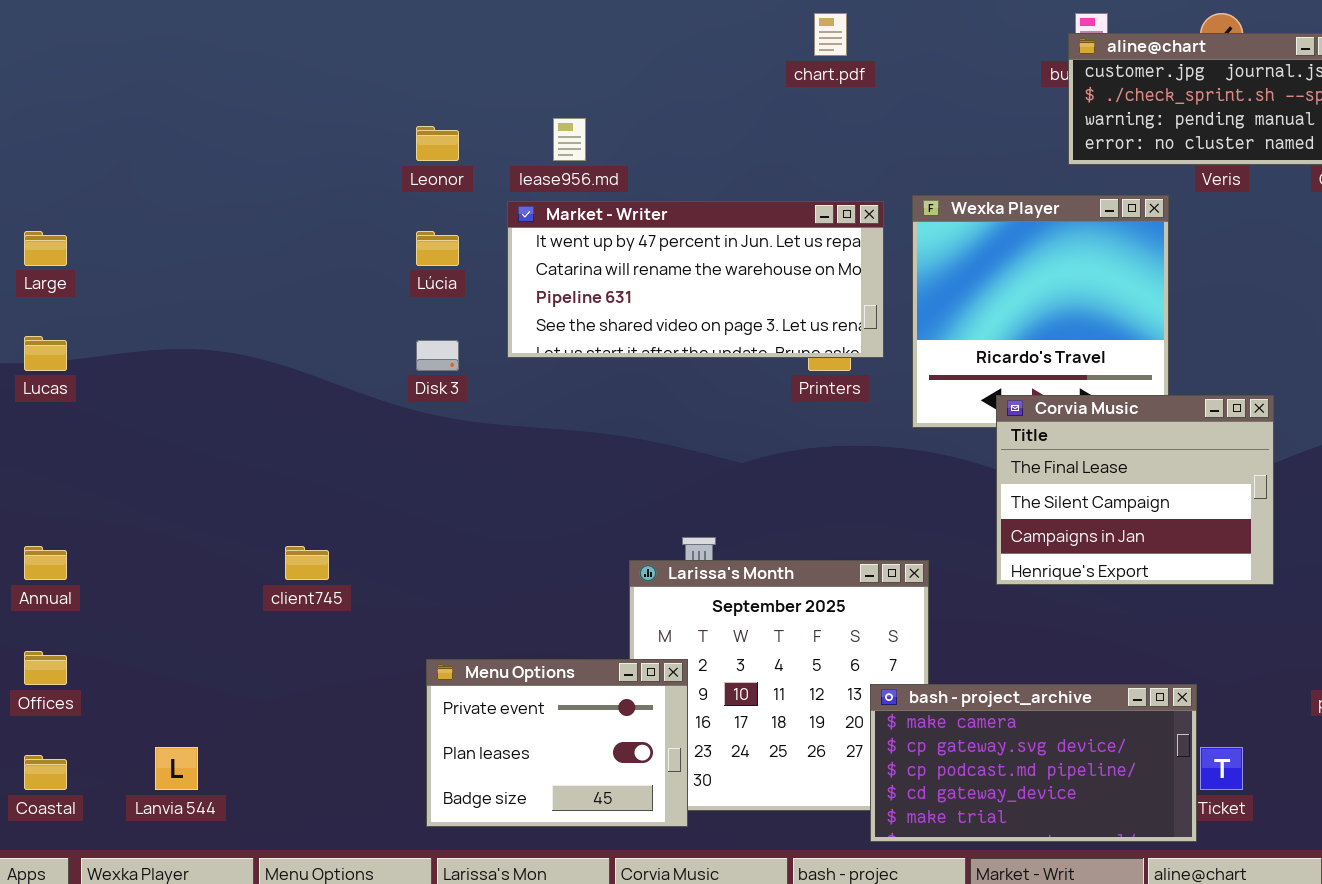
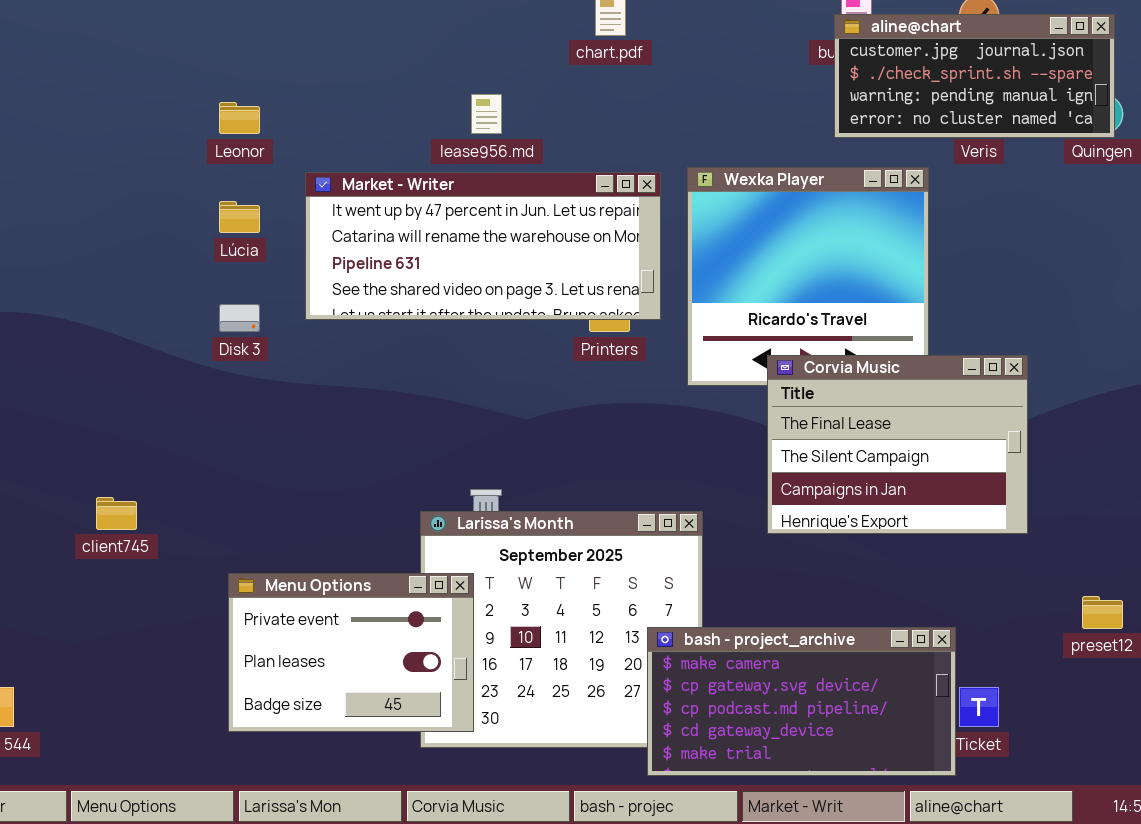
lease956.md: [553,118,586,161] -> [471,94,502,134], moved
Menu Options: [426,659,688,827] -> [228,573,474,732], moved

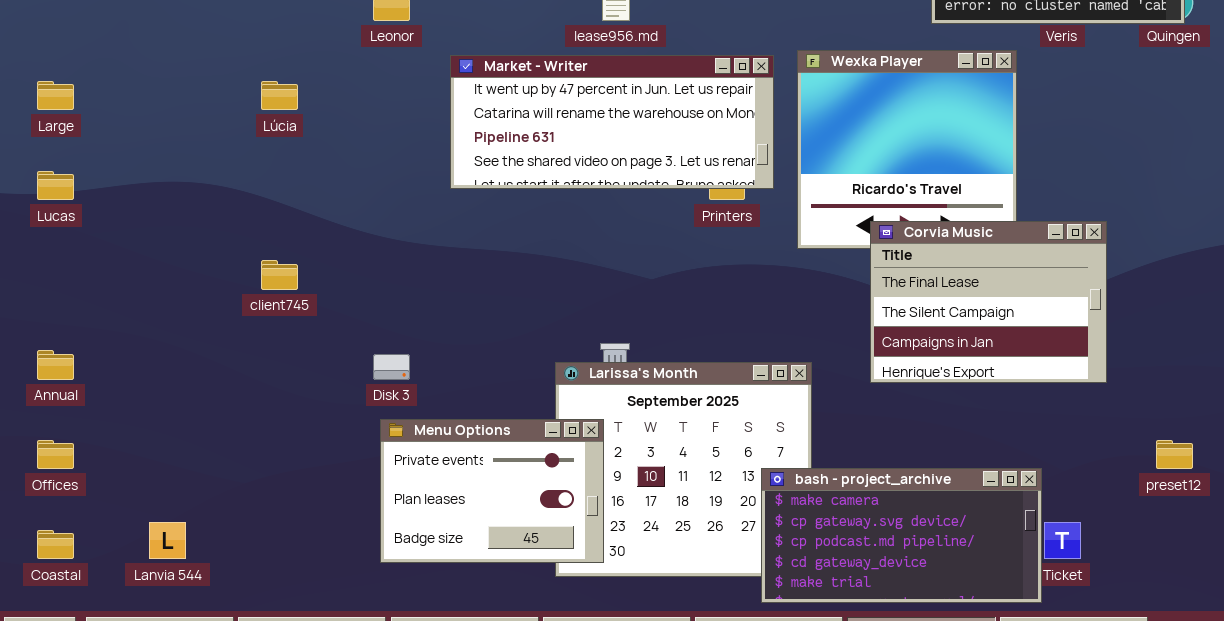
Lúcia: [219,201,260,233] -> [261,81,298,110], moved
Disk 3: [219,304,260,332] -> [373,354,410,380], moved
client745: [96,497,137,530] -> [261,260,298,290], moved

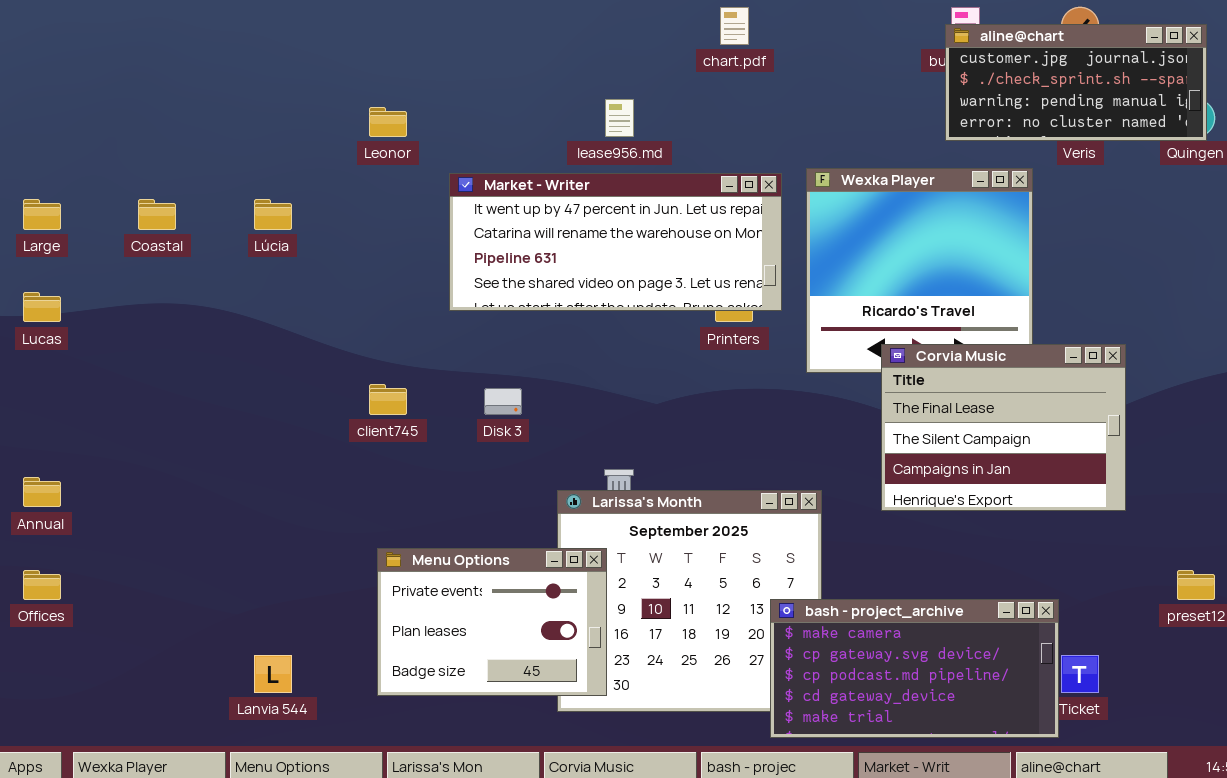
client745: [261,260,298,290] -> [369,384,407,415], moved
Disk 3: [373,354,410,380] -> [484,388,522,415], moved
Lanvia 544: [149,522,186,559] -> [254,655,292,693], moved
Coastal: [37,530,74,559] -> [138,199,176,230], moved

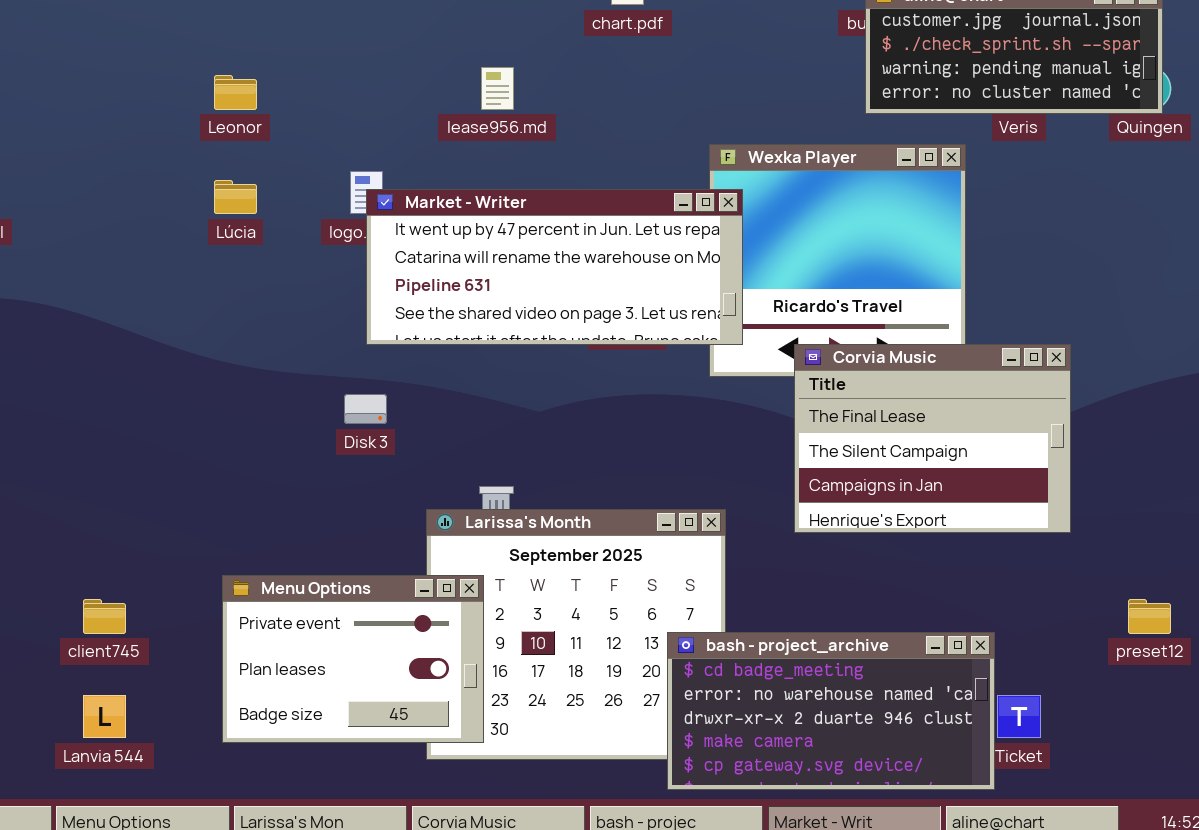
Market - Writer: [449,173,782,311] -> [366,189,743,345], moved
Lúcia: [254,199,292,230] -> [214,180,257,214], moved
client745: [369,384,407,415] -> [83,599,126,634], moved
bash - project_archive: [770,599,1059,738] -> [667,632,995,790], scrolled up 3 rows

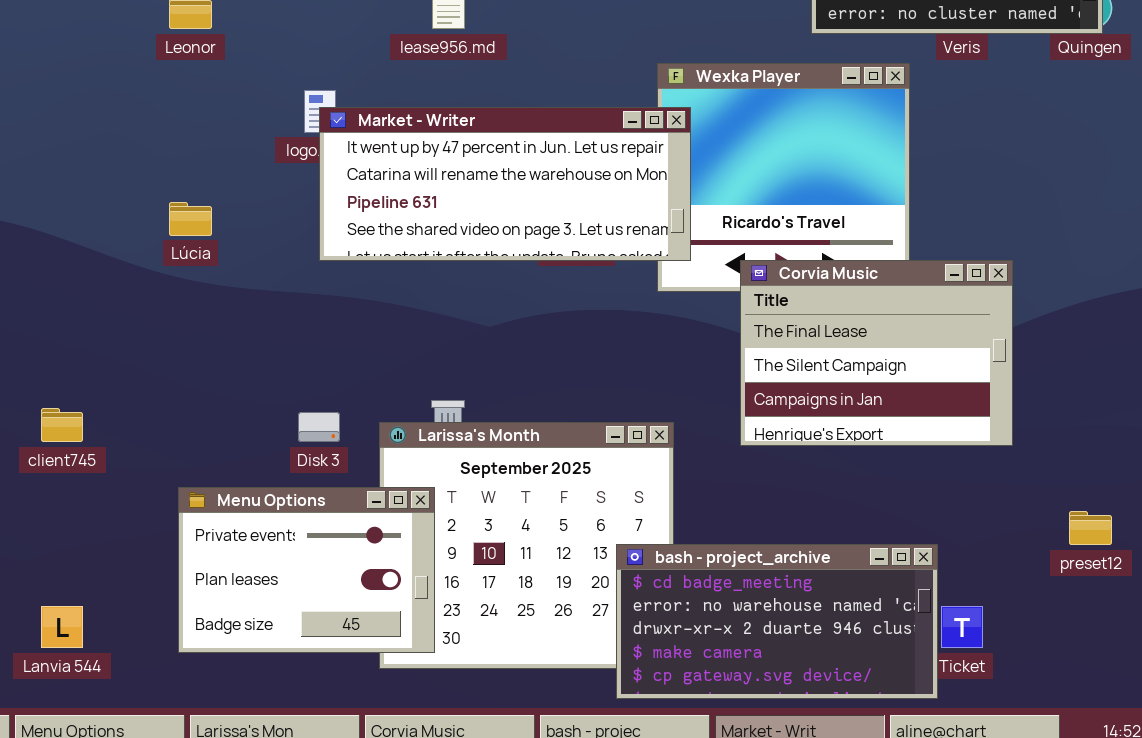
Lúcia: [214,180,257,214] -> [169,202,212,236], moved
Disk 3: [344,394,387,424] -> [298,412,340,442], moved
client745: [83,599,126,634] -> [41,408,83,442], moved

